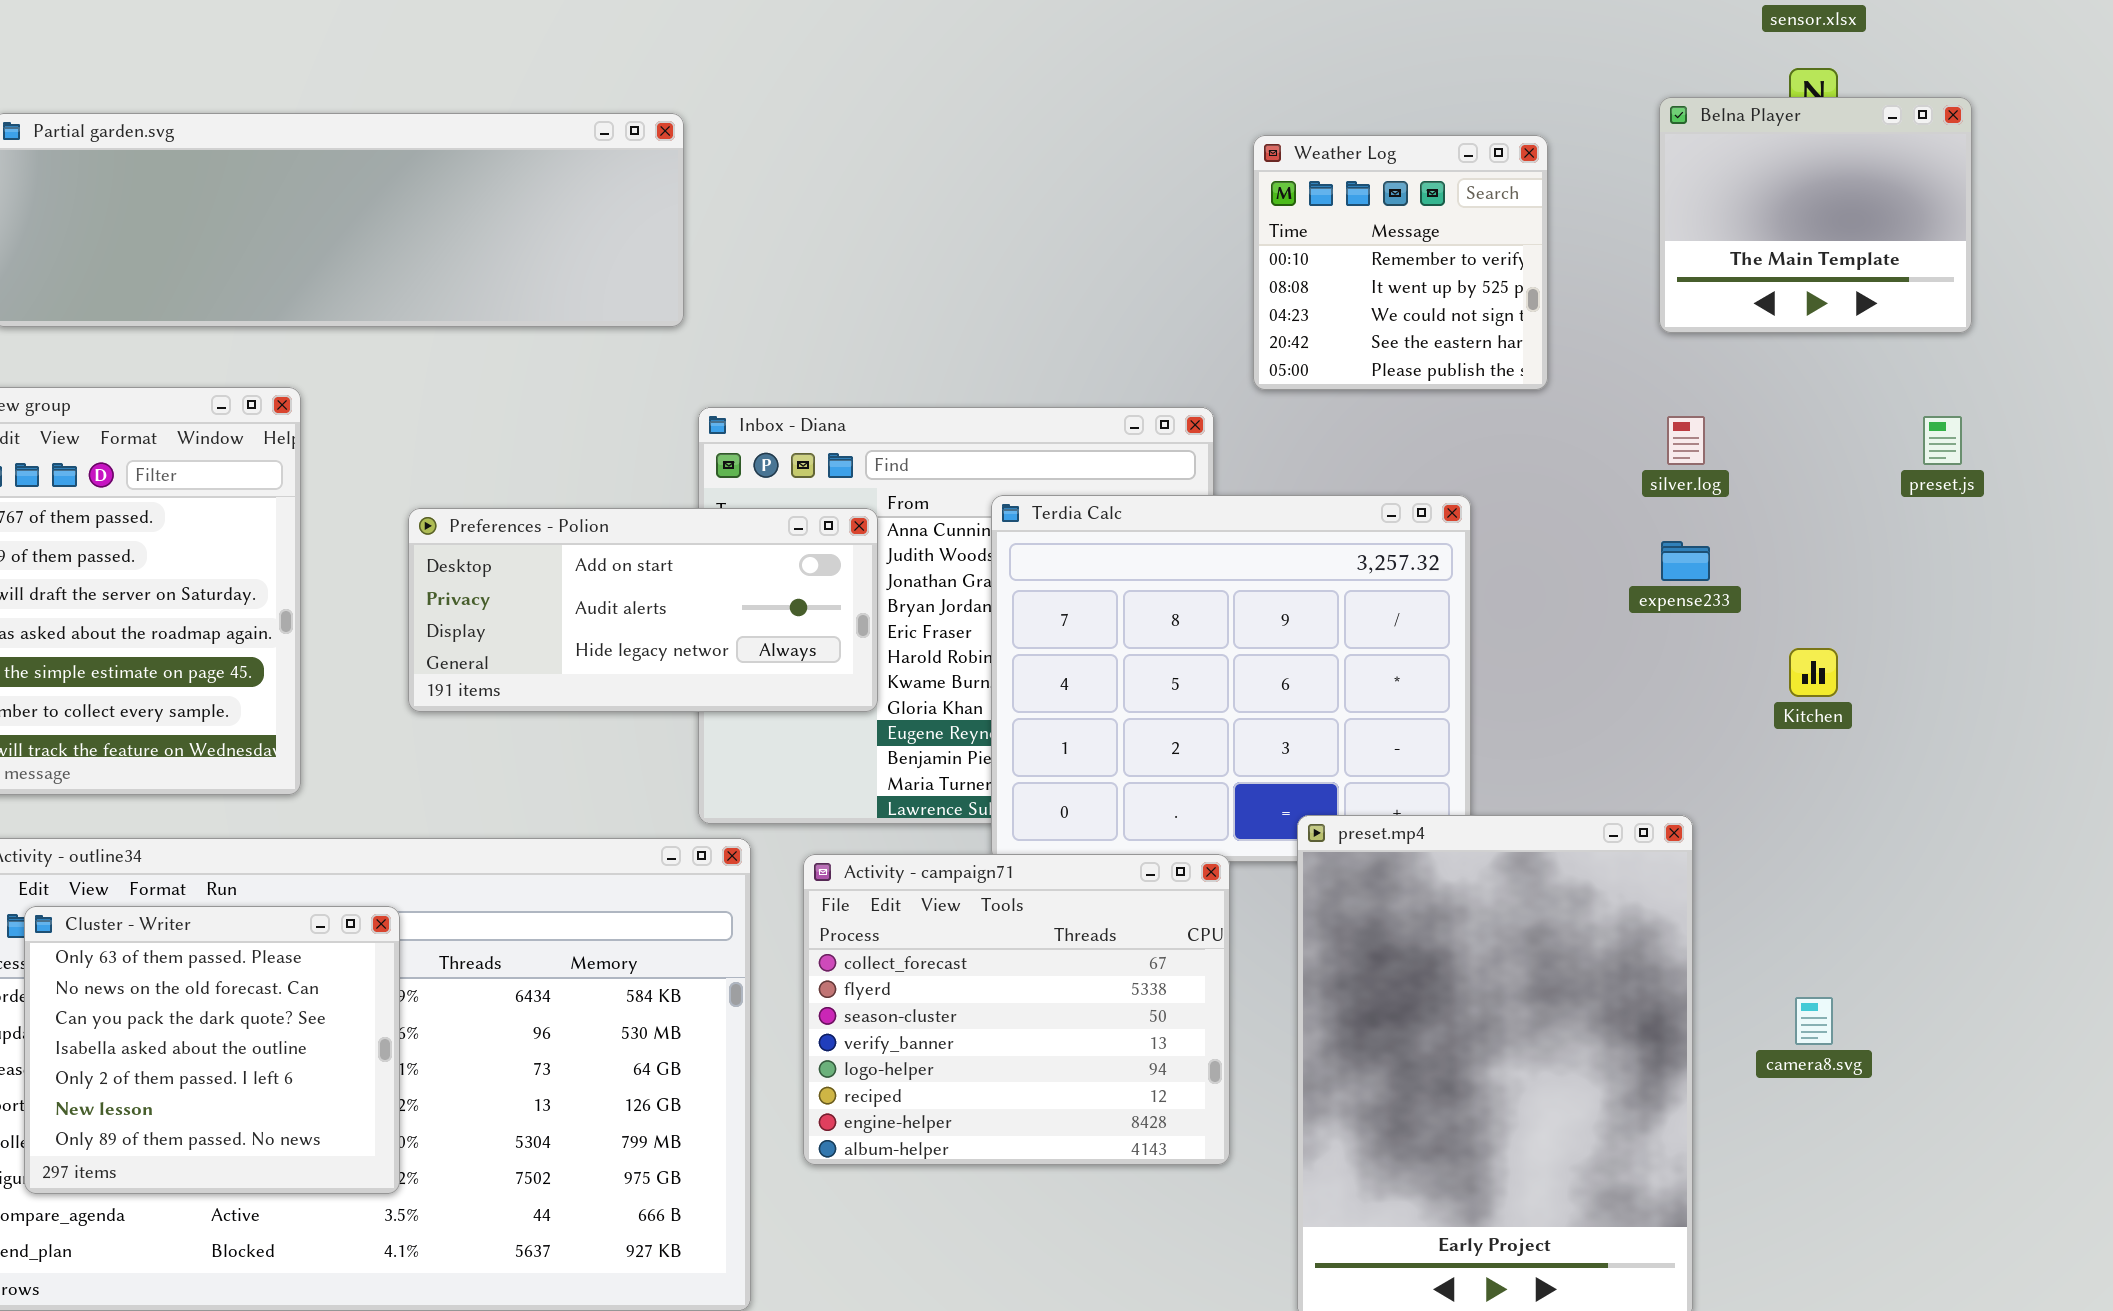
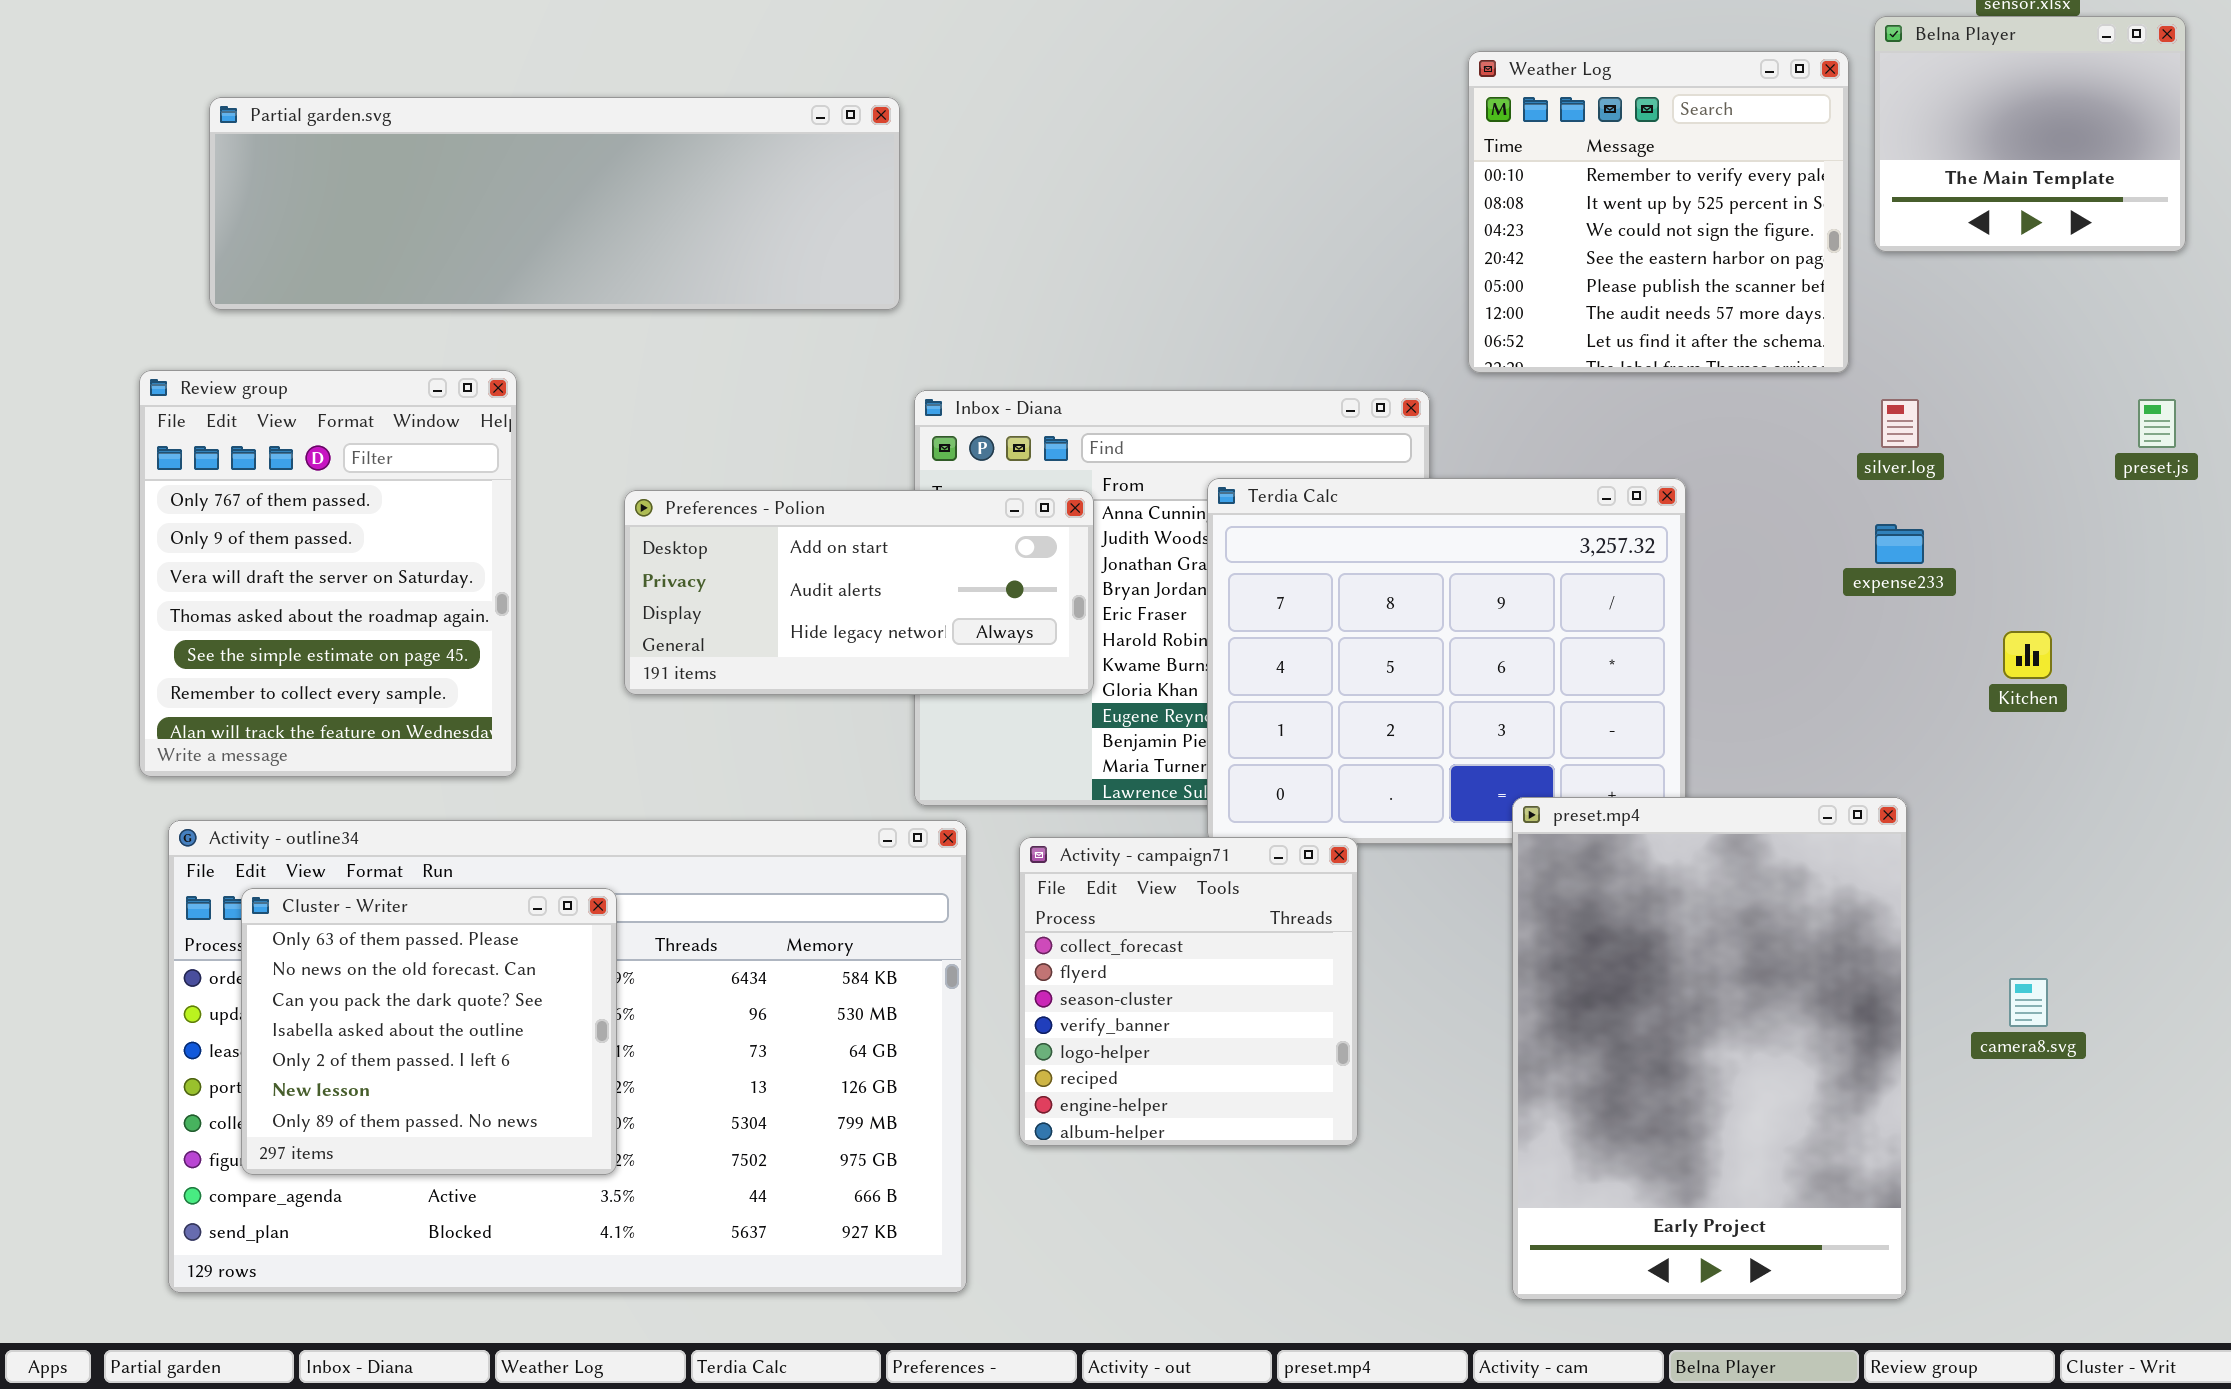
Belna Player: [1659,97,1972,333] -> [1874,16,2186,252], moved
Weather Log: [1253,135,1548,390] -> [1468,51,1849,373], resized
Activity - campaign71: [803,854,1230,1165] -> [1019,837,1358,1146], resized

